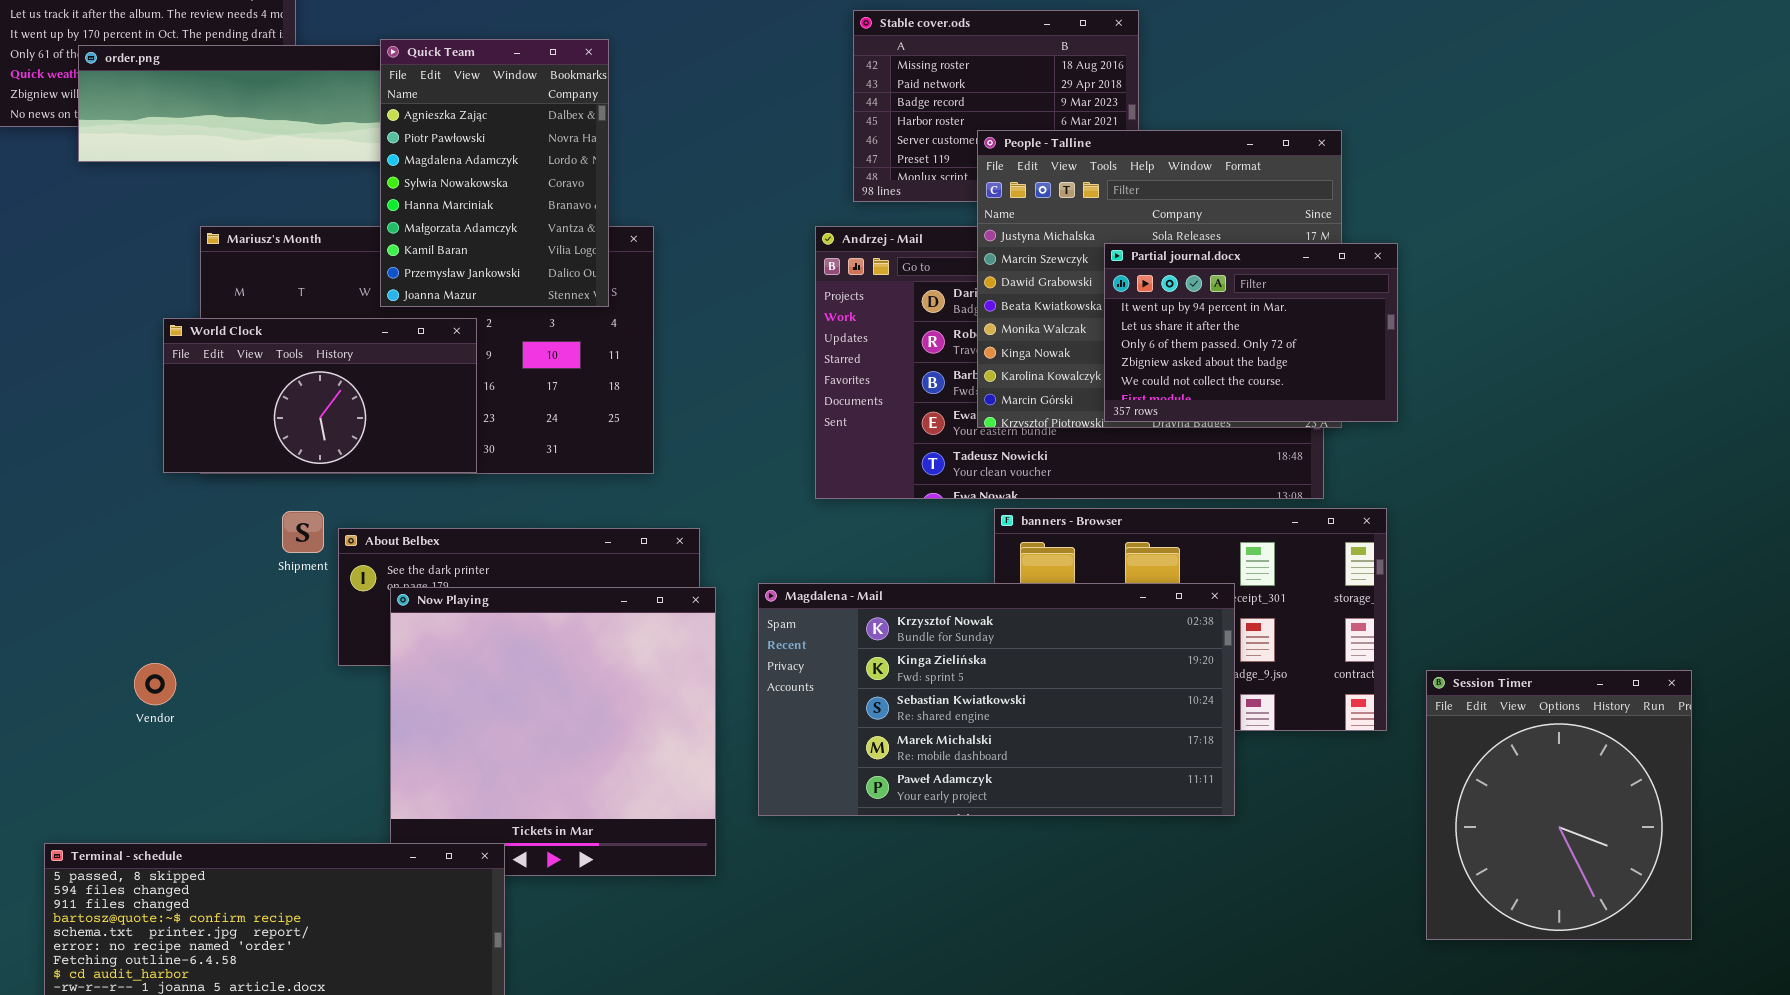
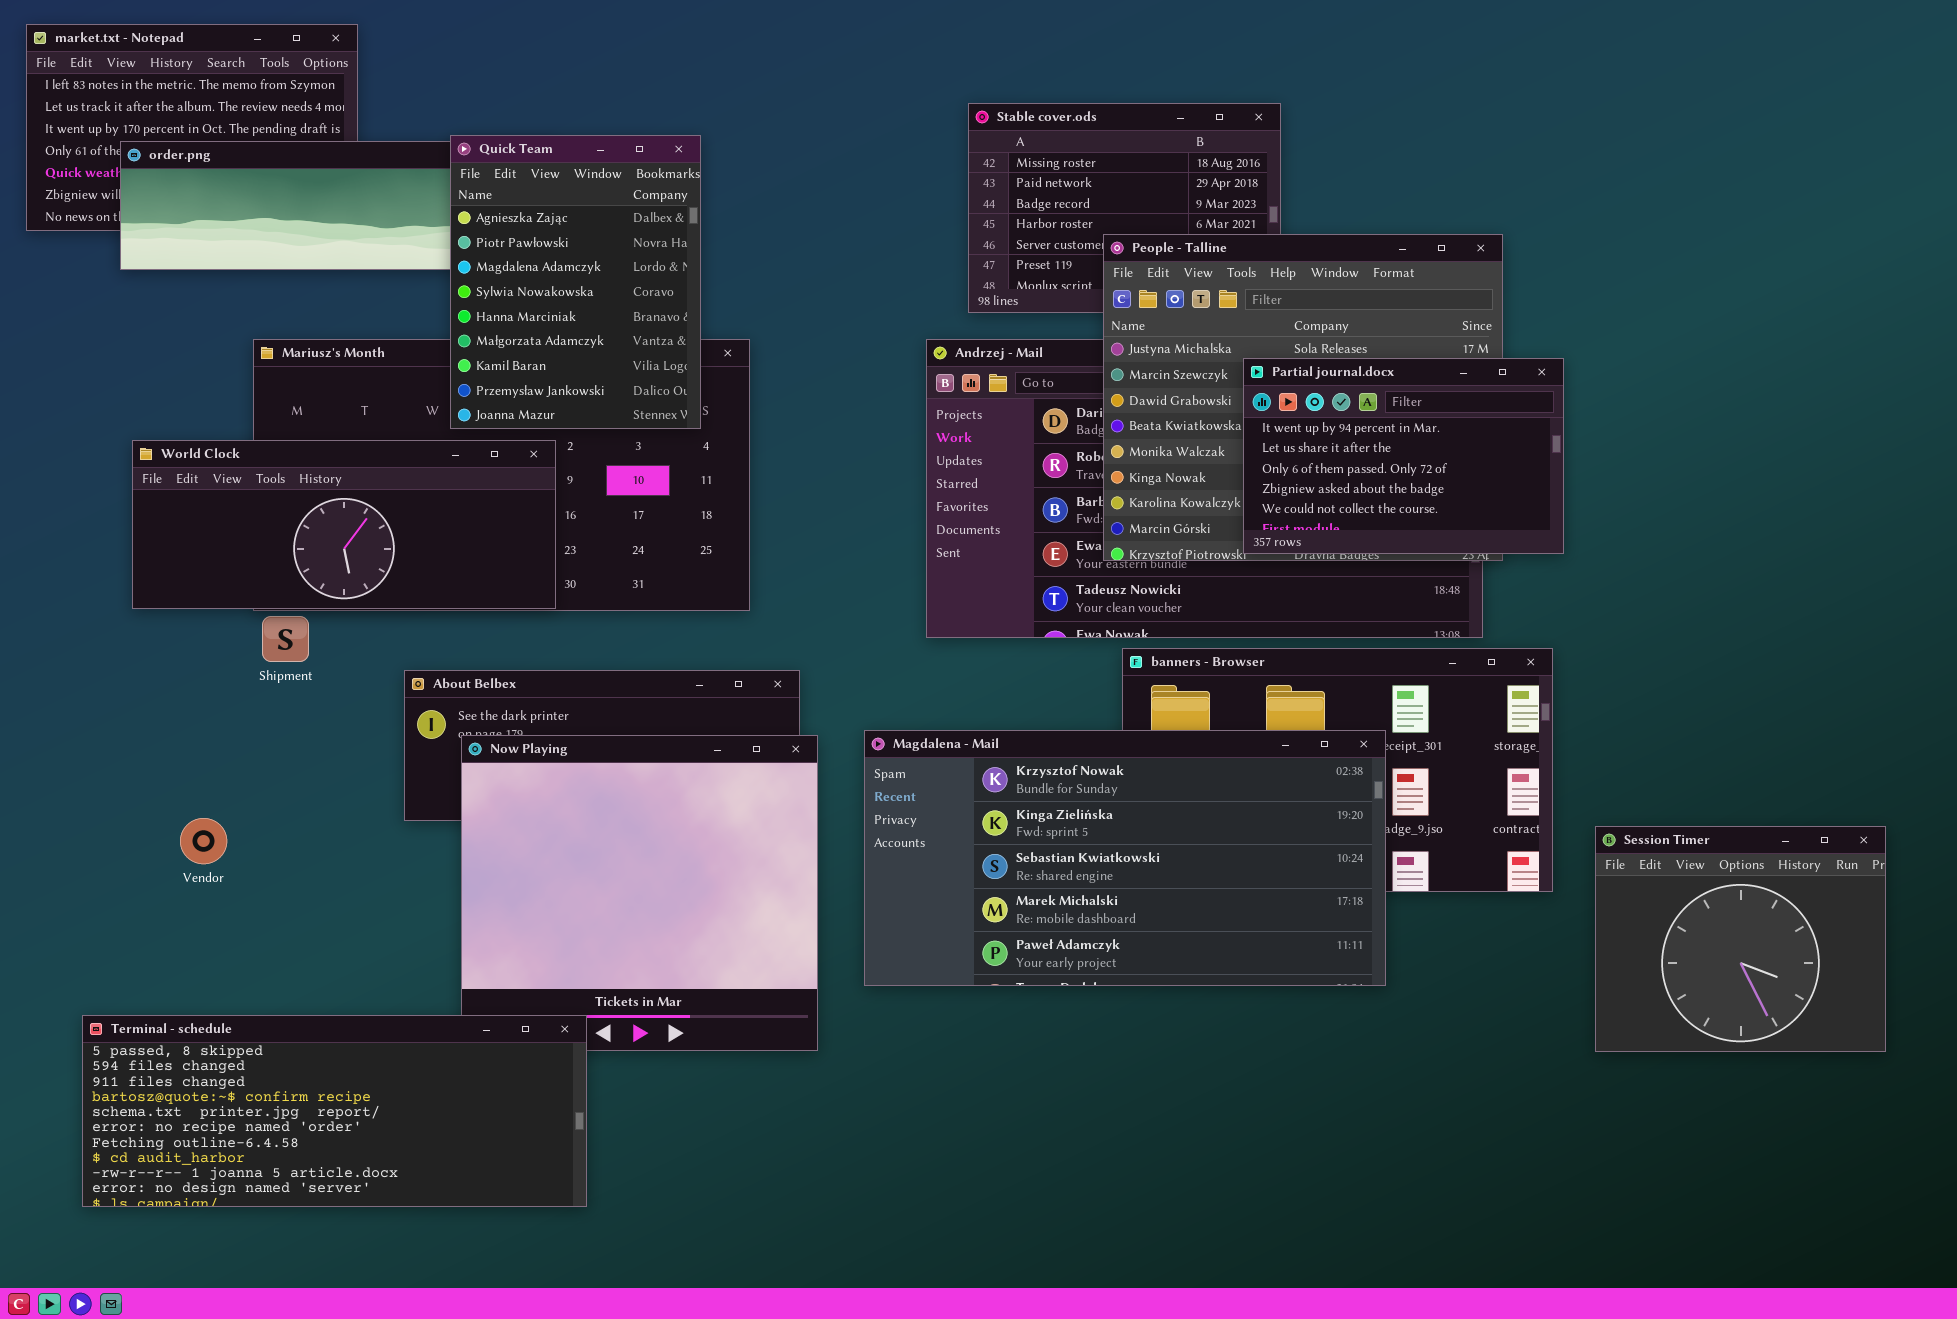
World Clock: [163,318,477,473] -> [132,440,556,609], resized
Shipment: [282,511,324,553] -> [262,616,309,662], moved
Session Timer: [1426,670,1692,940] -> [1595,826,1886,1052], resized

